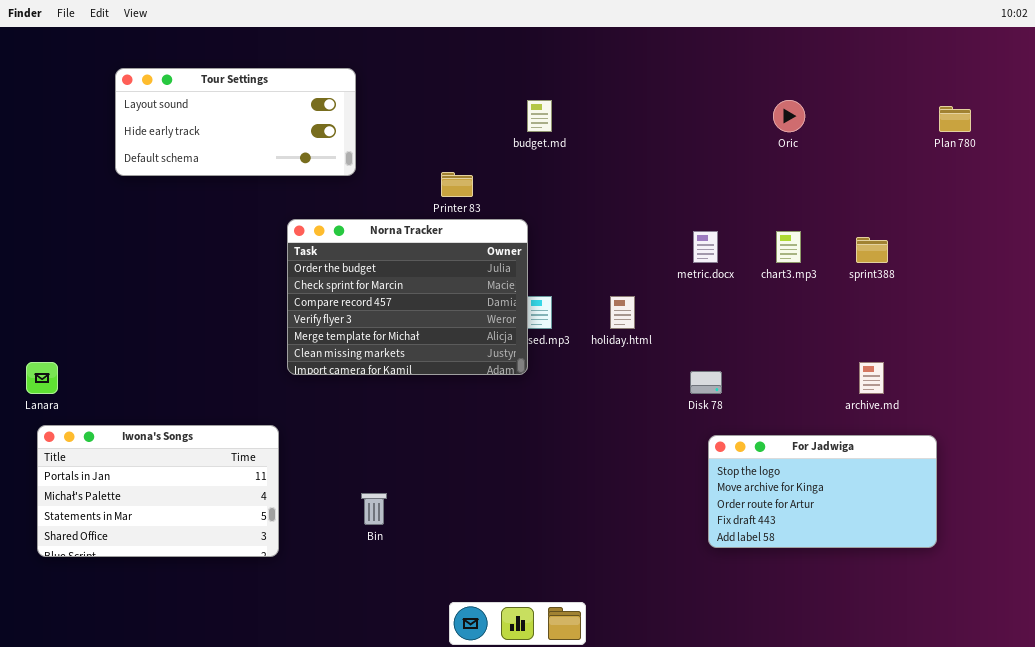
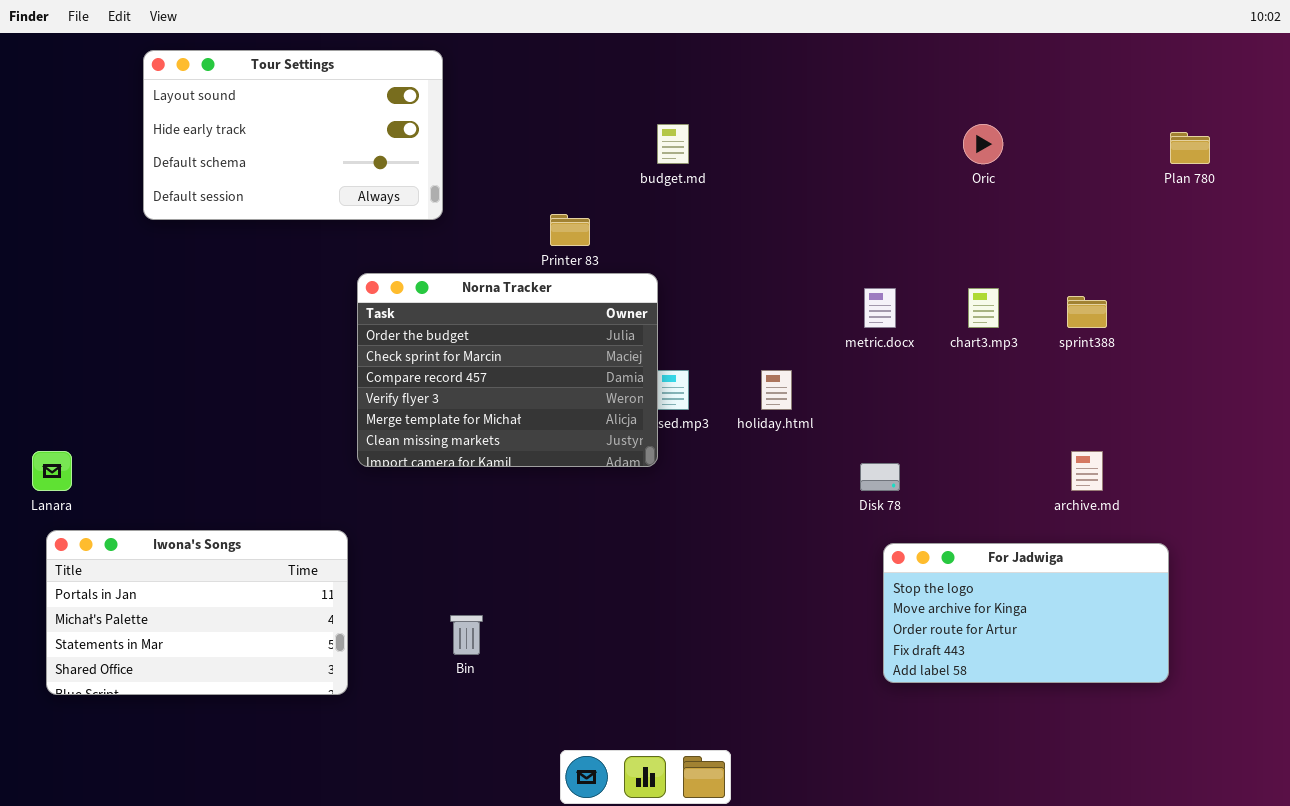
Tour Settings: [115,68,356,176] -> [143,50,443,220], resized

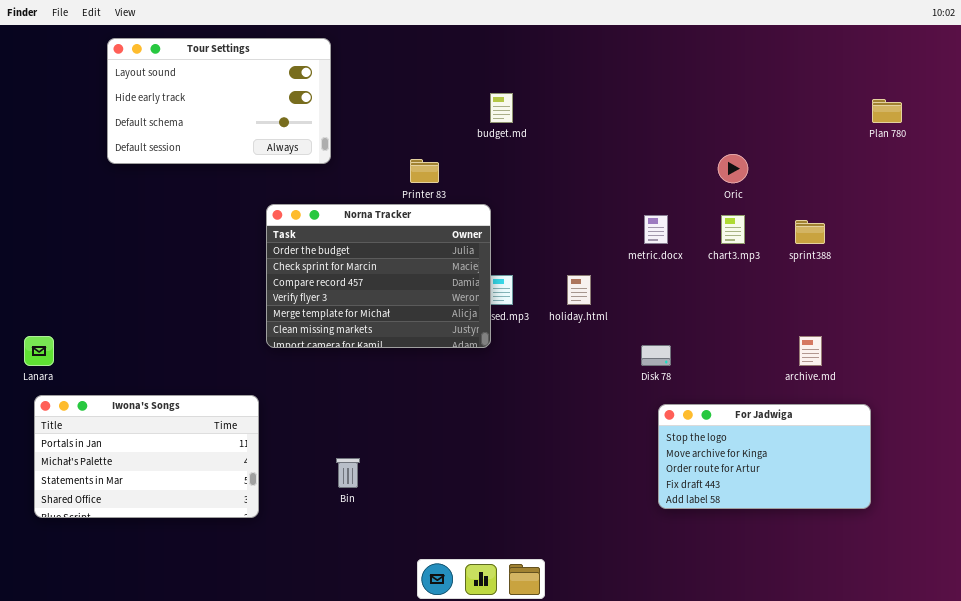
Oric: [963,124,1003,164] -> [718,154,748,183], moved

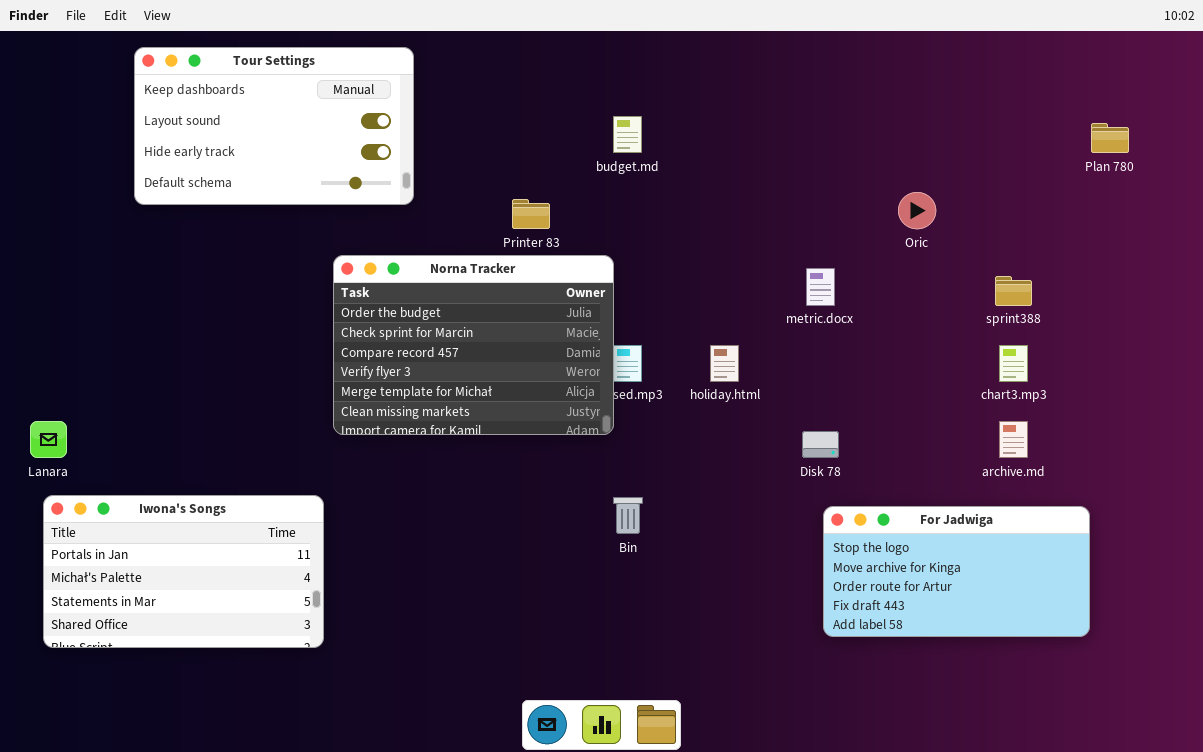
Tour Settings: [107,38,331,164] -> [134,47,414,205], scrolled up 1 row
chart3.mp3: [721,215,745,244] -> [999,345,1028,382], moved
Bin: [336,458,360,488] -> [613,497,643,534], moved

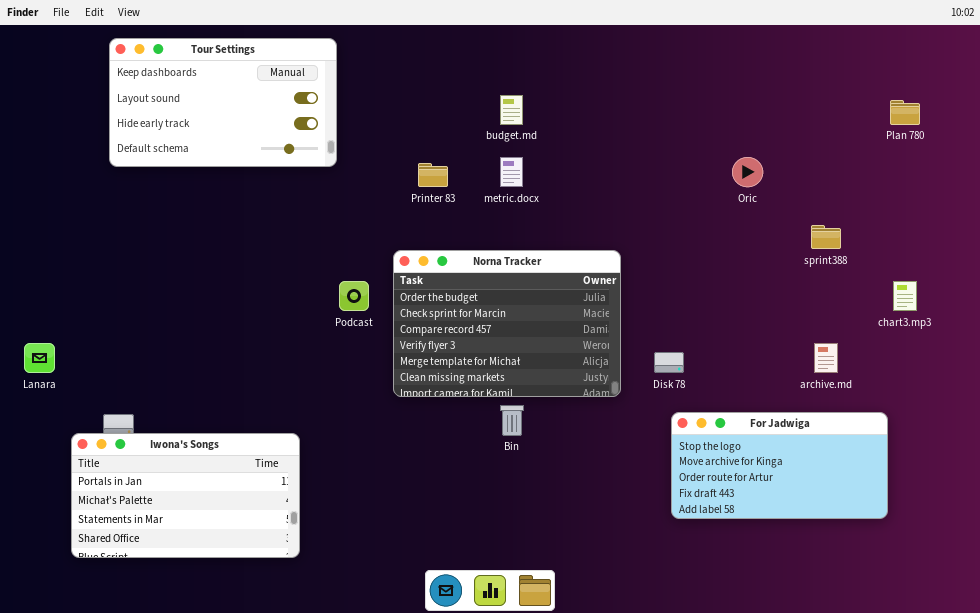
Norna Tracker: [333,255,614,435] -> [393,250,621,397], moved
metric.docx: [806,268,835,306] -> [500,157,523,187], moved
chart3.mp3: [999,345,1028,382] -> [893,281,917,311], moved
Iwona's Songs: [43,495,324,648] -> [71,433,300,558], moved

